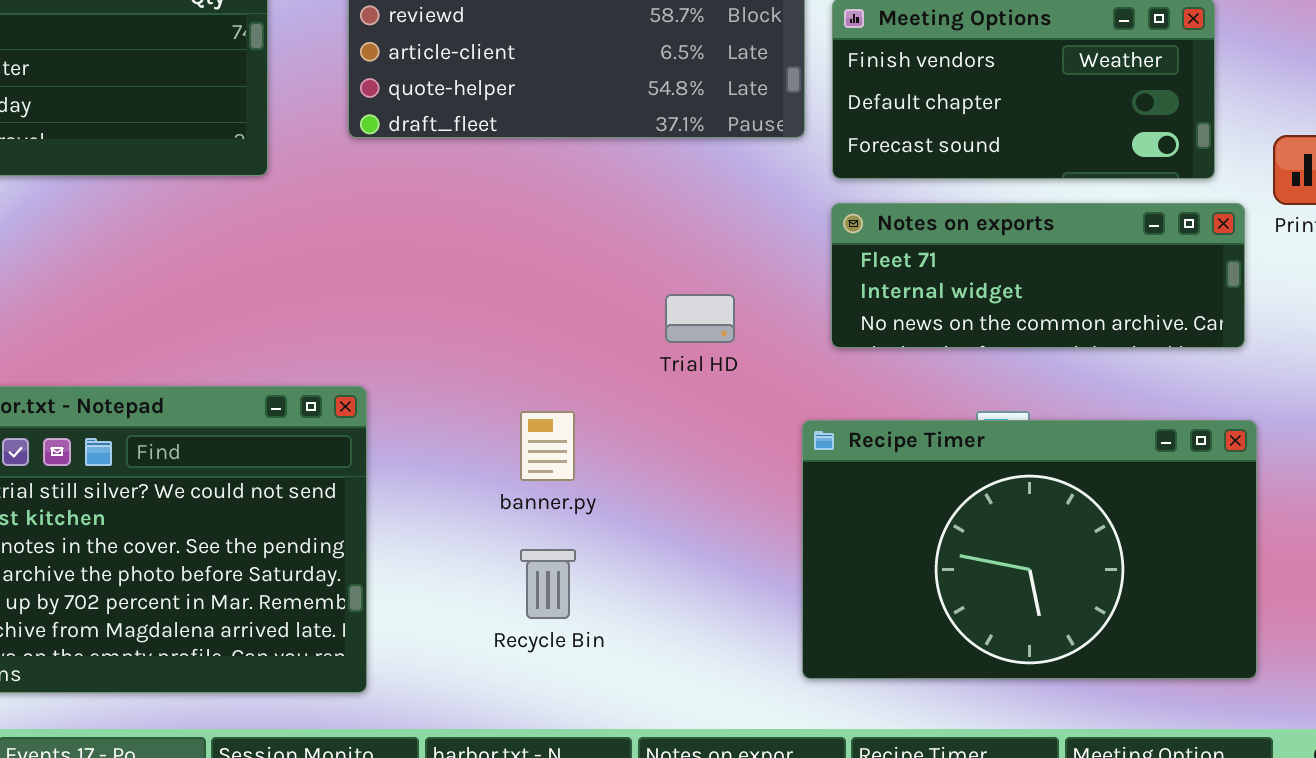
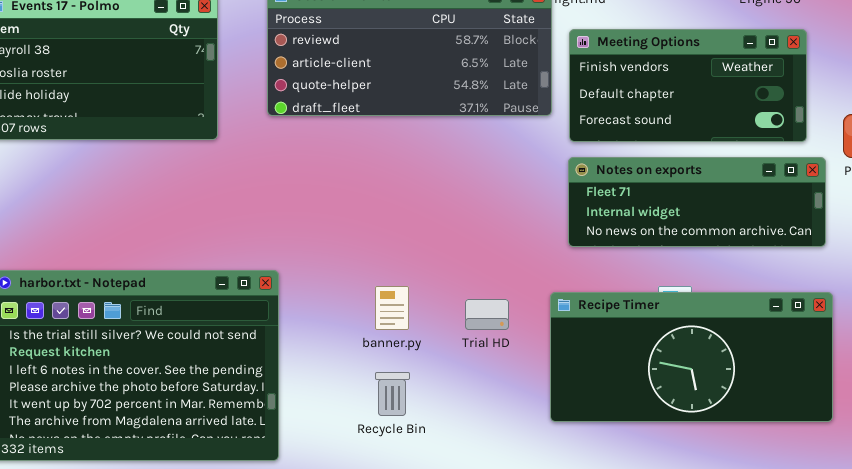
Trial HD: [665,294,735,343] -> [465,299,509,330], moved
Recipe Timer: [802,420,1257,679] -> [550,292,833,422], resized

